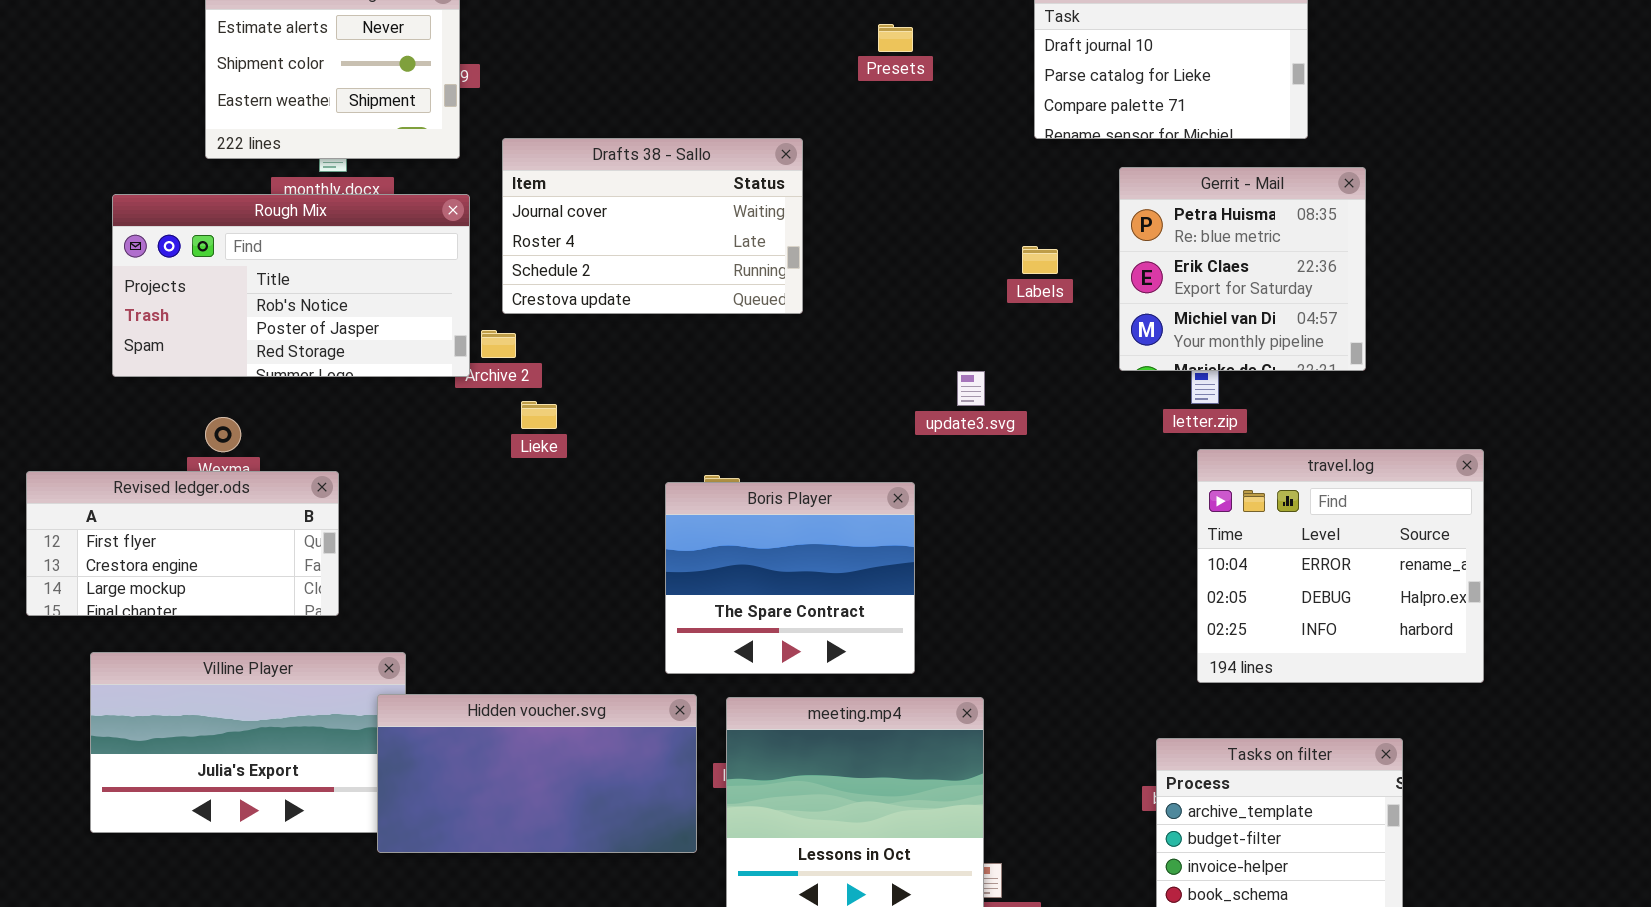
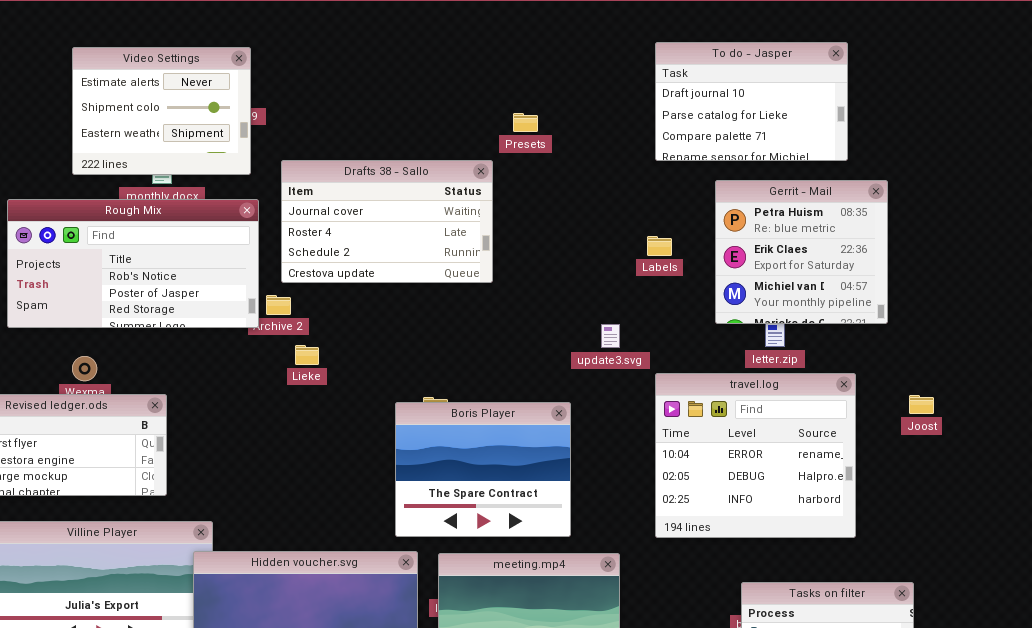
Presets: [878,24,913,52] -> [513,113,538,132], moved
travel.log: [1197,449,1484,683] -> [655,373,856,538], moved

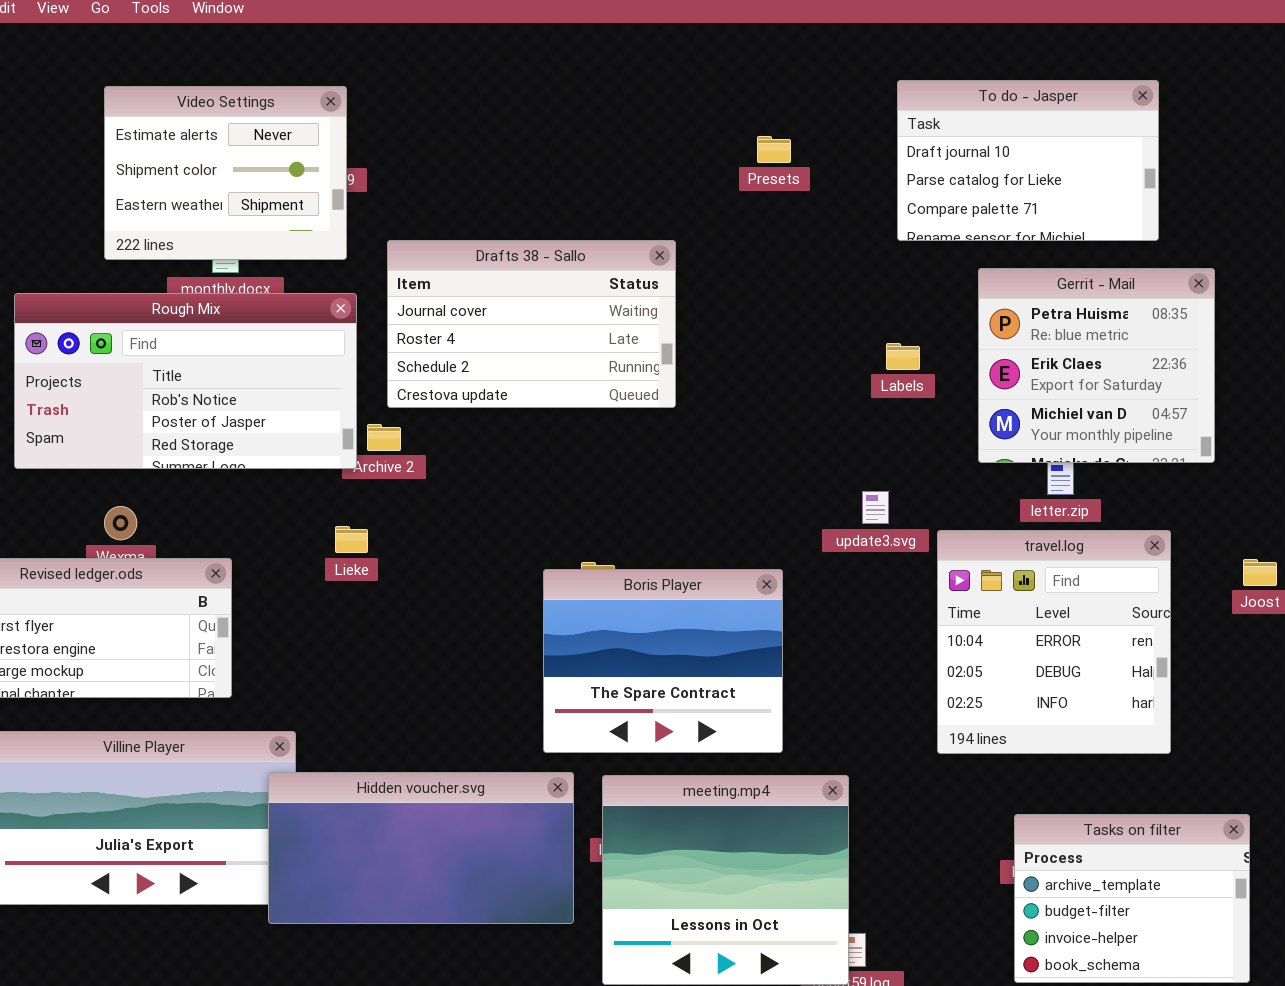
Presets: [513,113,538,132] -> [757,136,791,163], moved
update3.svg: [601,324,620,348] -> [862,491,889,524], moved
Lieke: [295,345,319,365] -> [335,526,368,553], moved
travel.log: [655,373,856,538] -> [937,530,1171,754], resized

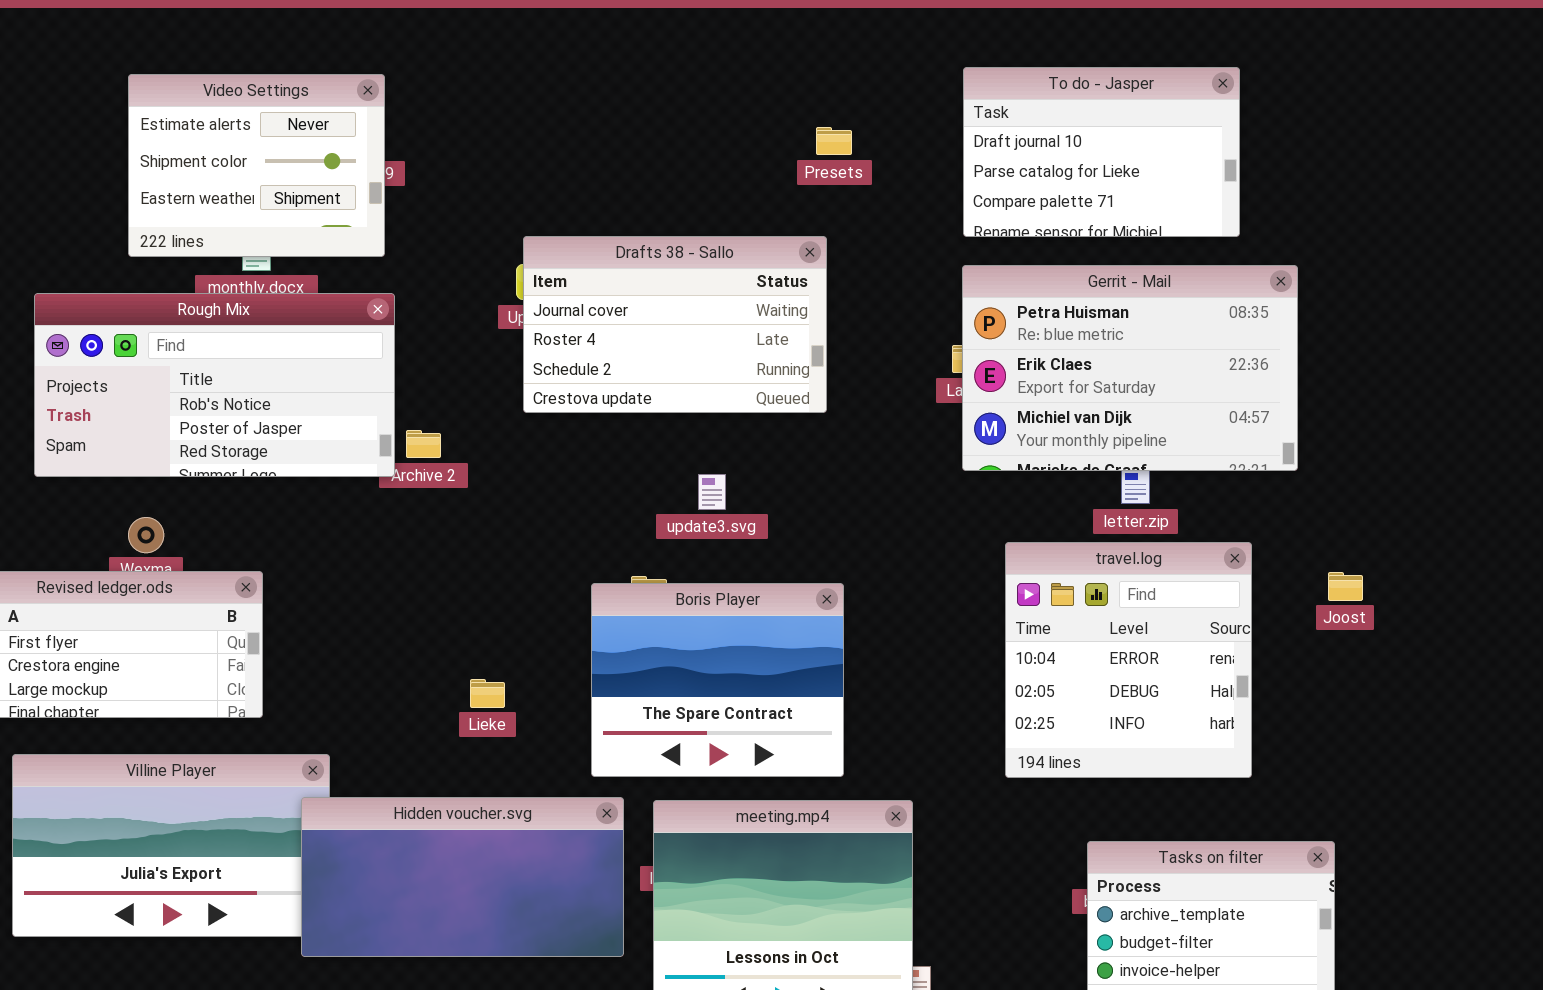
Drafts 38 - Sallo: [387,240,676,408] -> [523,236,827,413], moved
Gerrit - Mail: [978,268,1215,463] -> [962,265,1298,471], resized
update3.svg: [862,491,889,524] -> [698,474,726,510], moved
Lieke: [335,526,368,553] -> [470,679,505,708], moved

